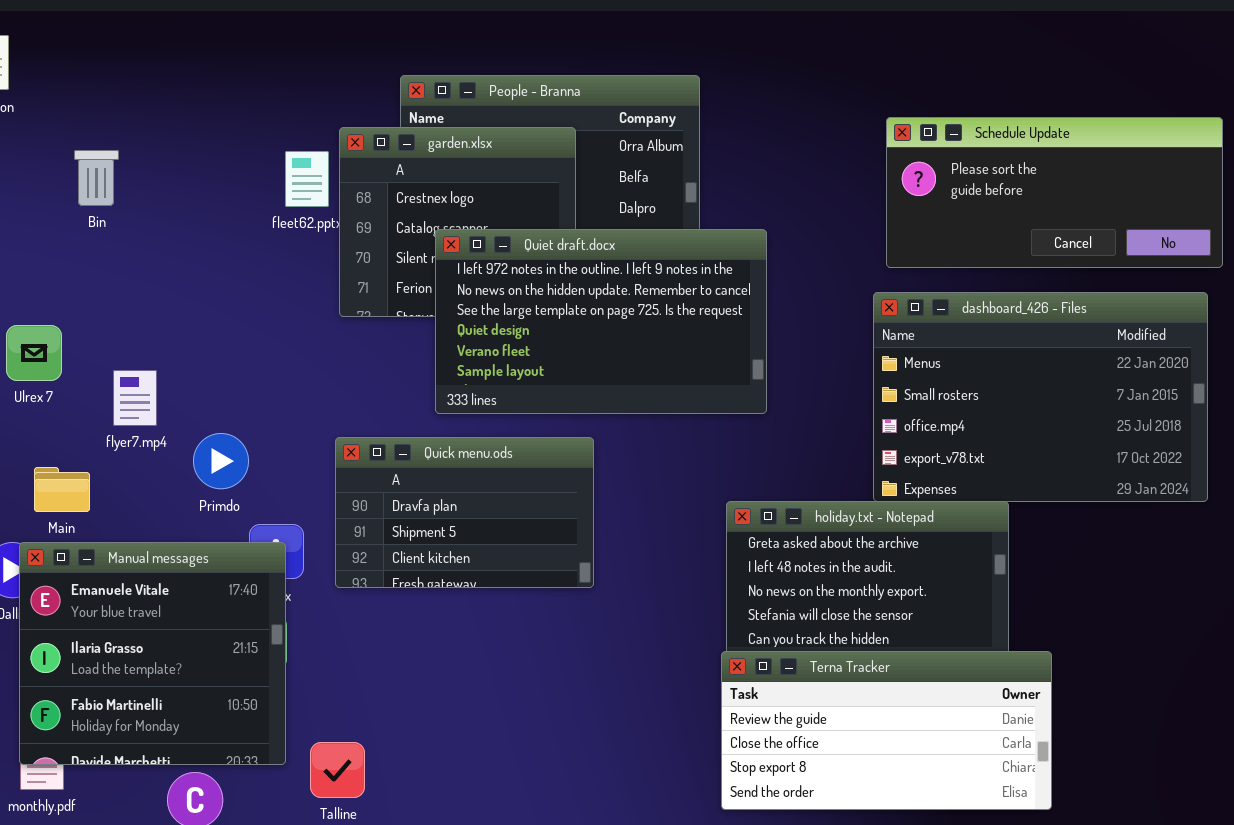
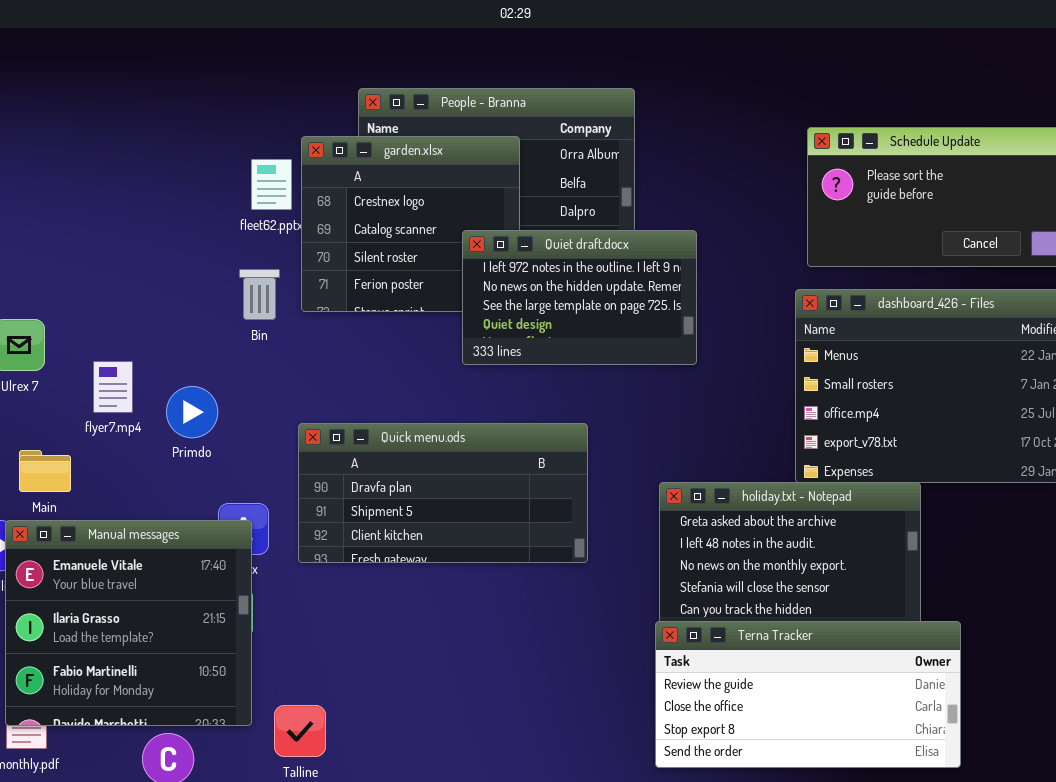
Bin: [74,150,119,206] -> [239,269,280,320], moved
Quiet draft.docx: [435,229,767,414] -> [462,230,697,365], resized
Primdo: [193,433,249,489] -> [166,386,218,438], moved
Quick menu.ods: [335,437,594,588] -> [298,423,588,563], resized

